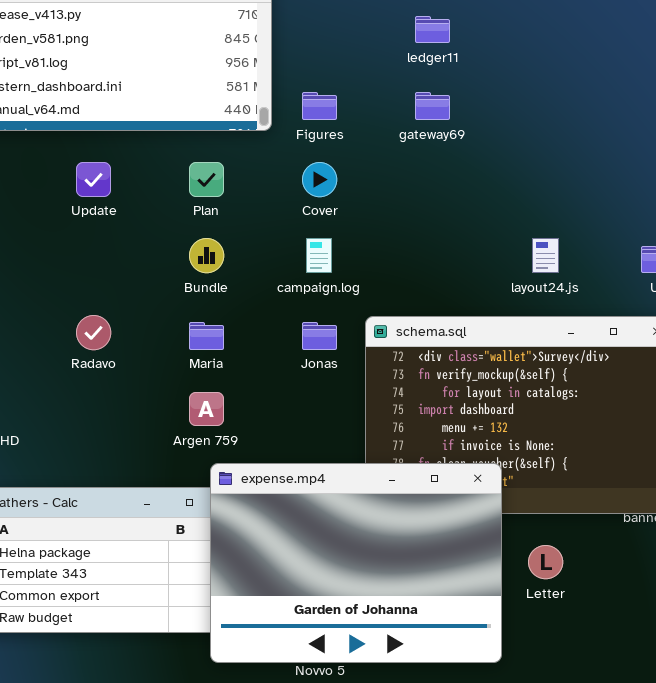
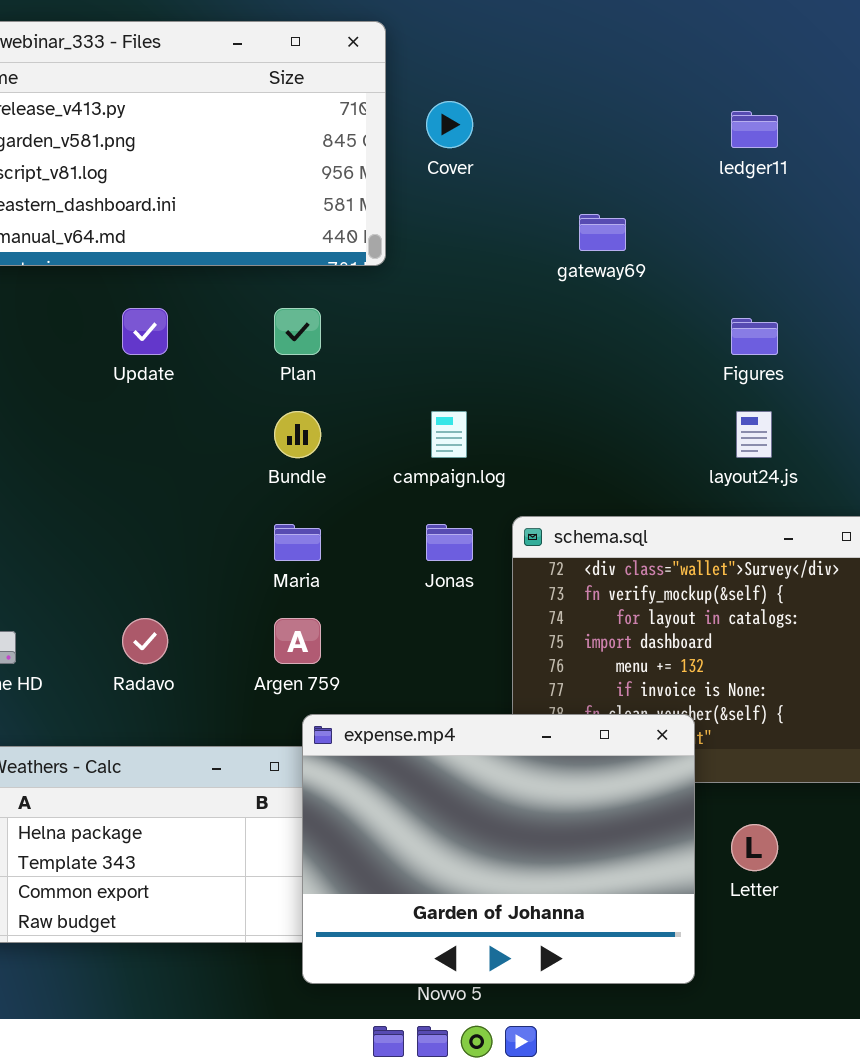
ledger11: [415,16,450,43] -> [731,111,778,148], moved
Figures: [302,92,337,120] -> [731,318,778,355], moved
Cover: [302,162,337,197] -> [426,101,473,148], moved
Radavo: [76,315,111,350] -> [122,618,168,664], moved

